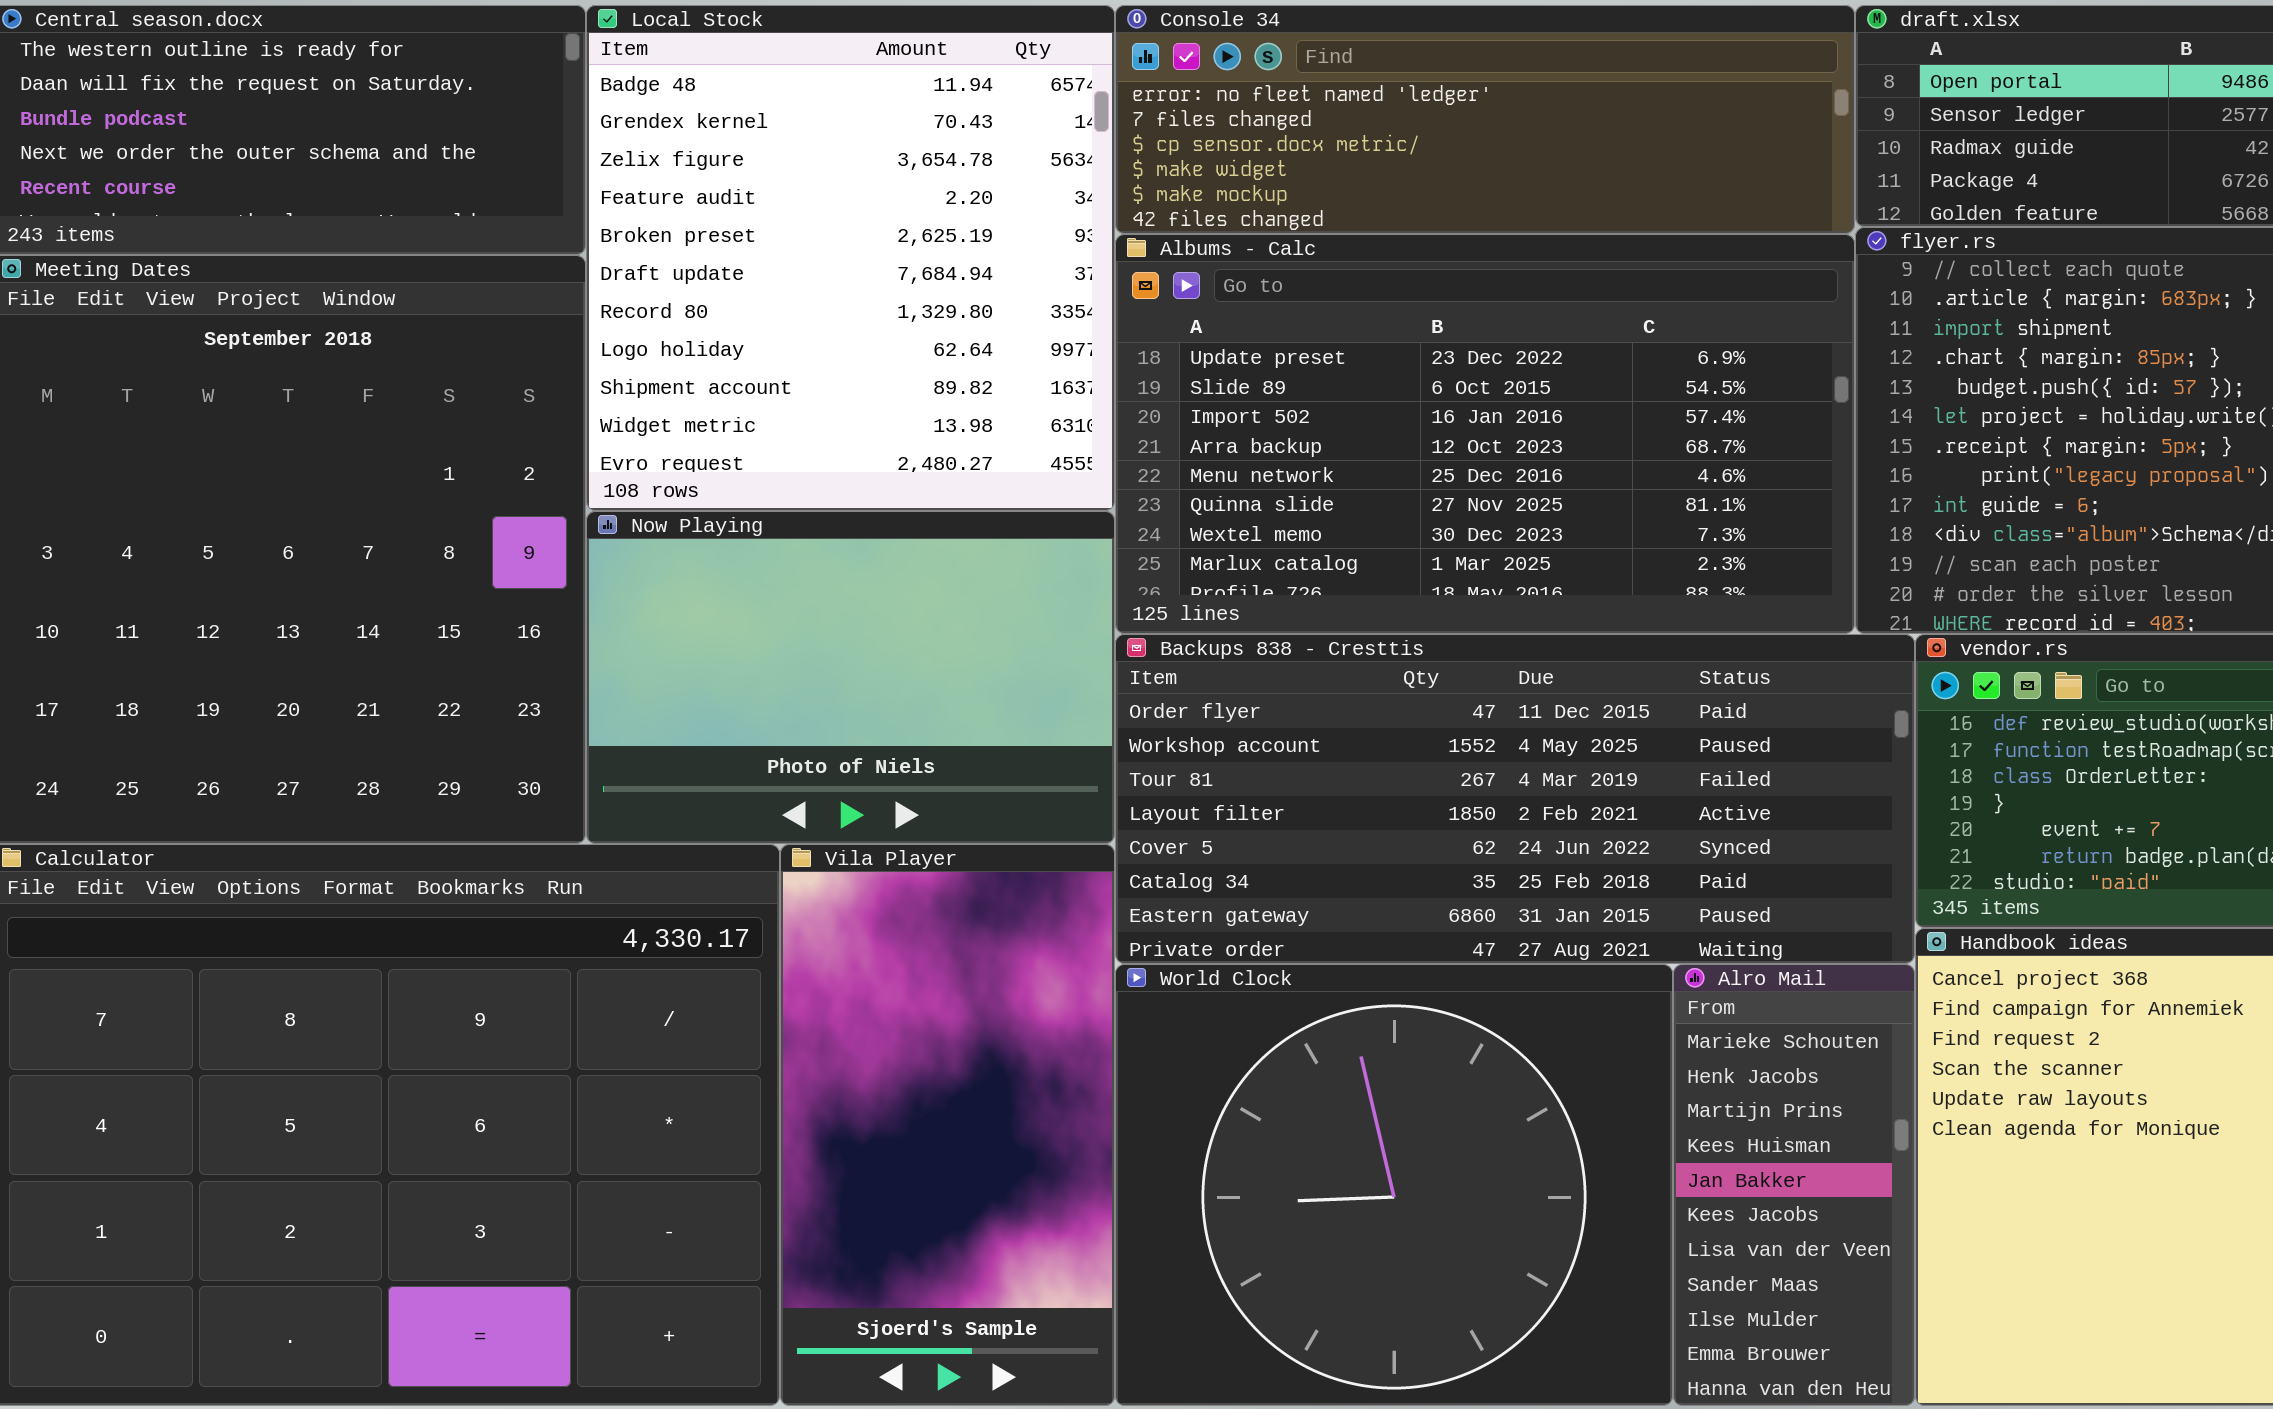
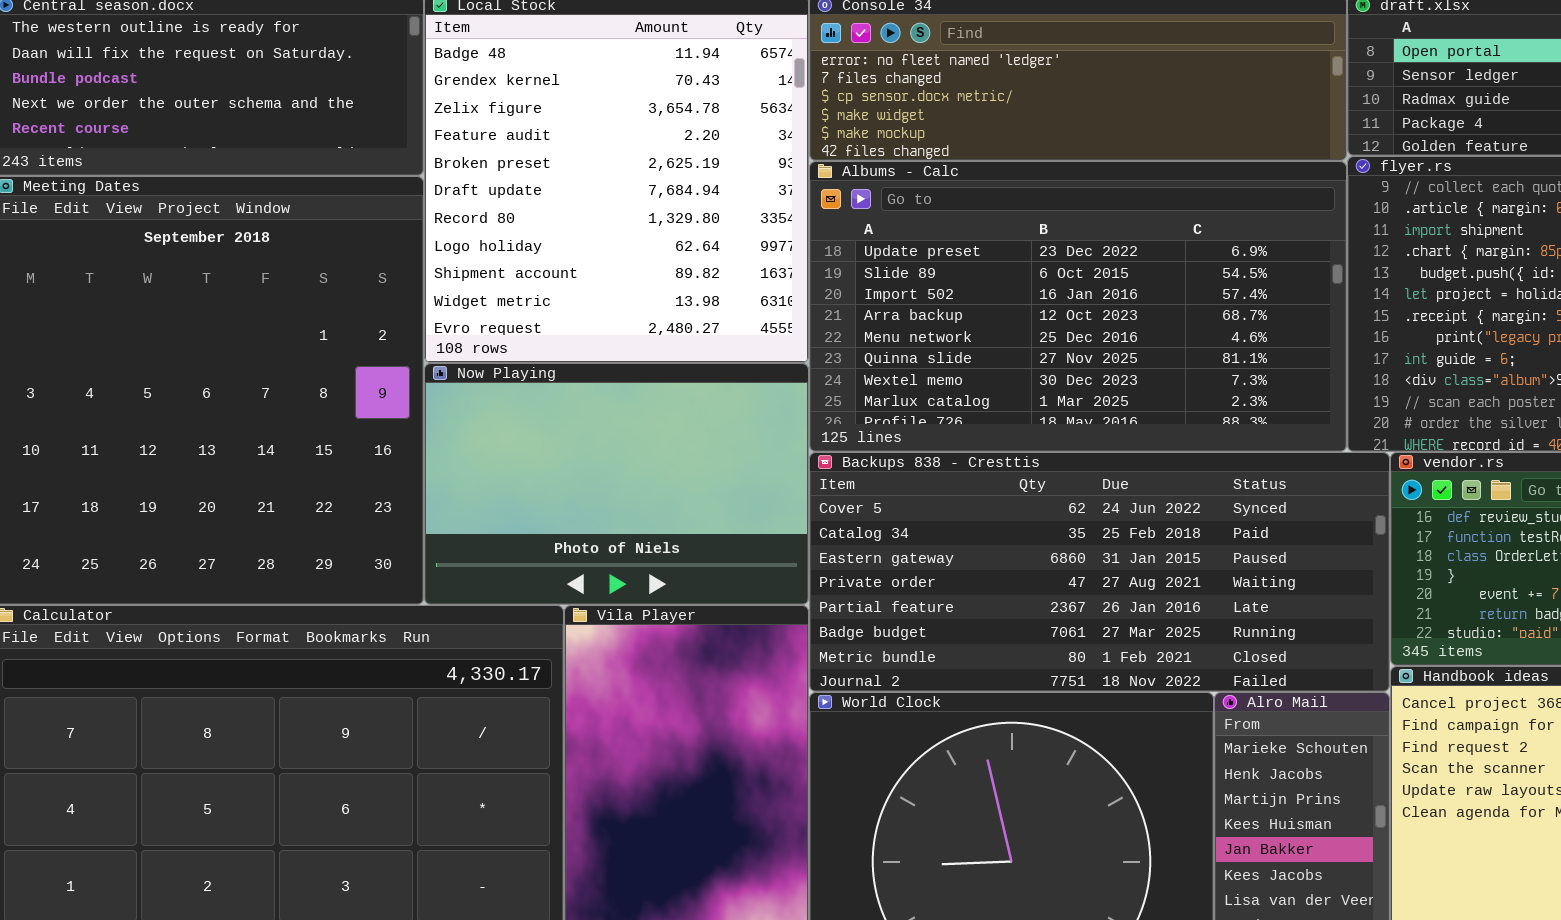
Backups 838 - Cresttis: [1115,634,1915,964] -> [809,452,1390,692], scrolled down 4 rows

